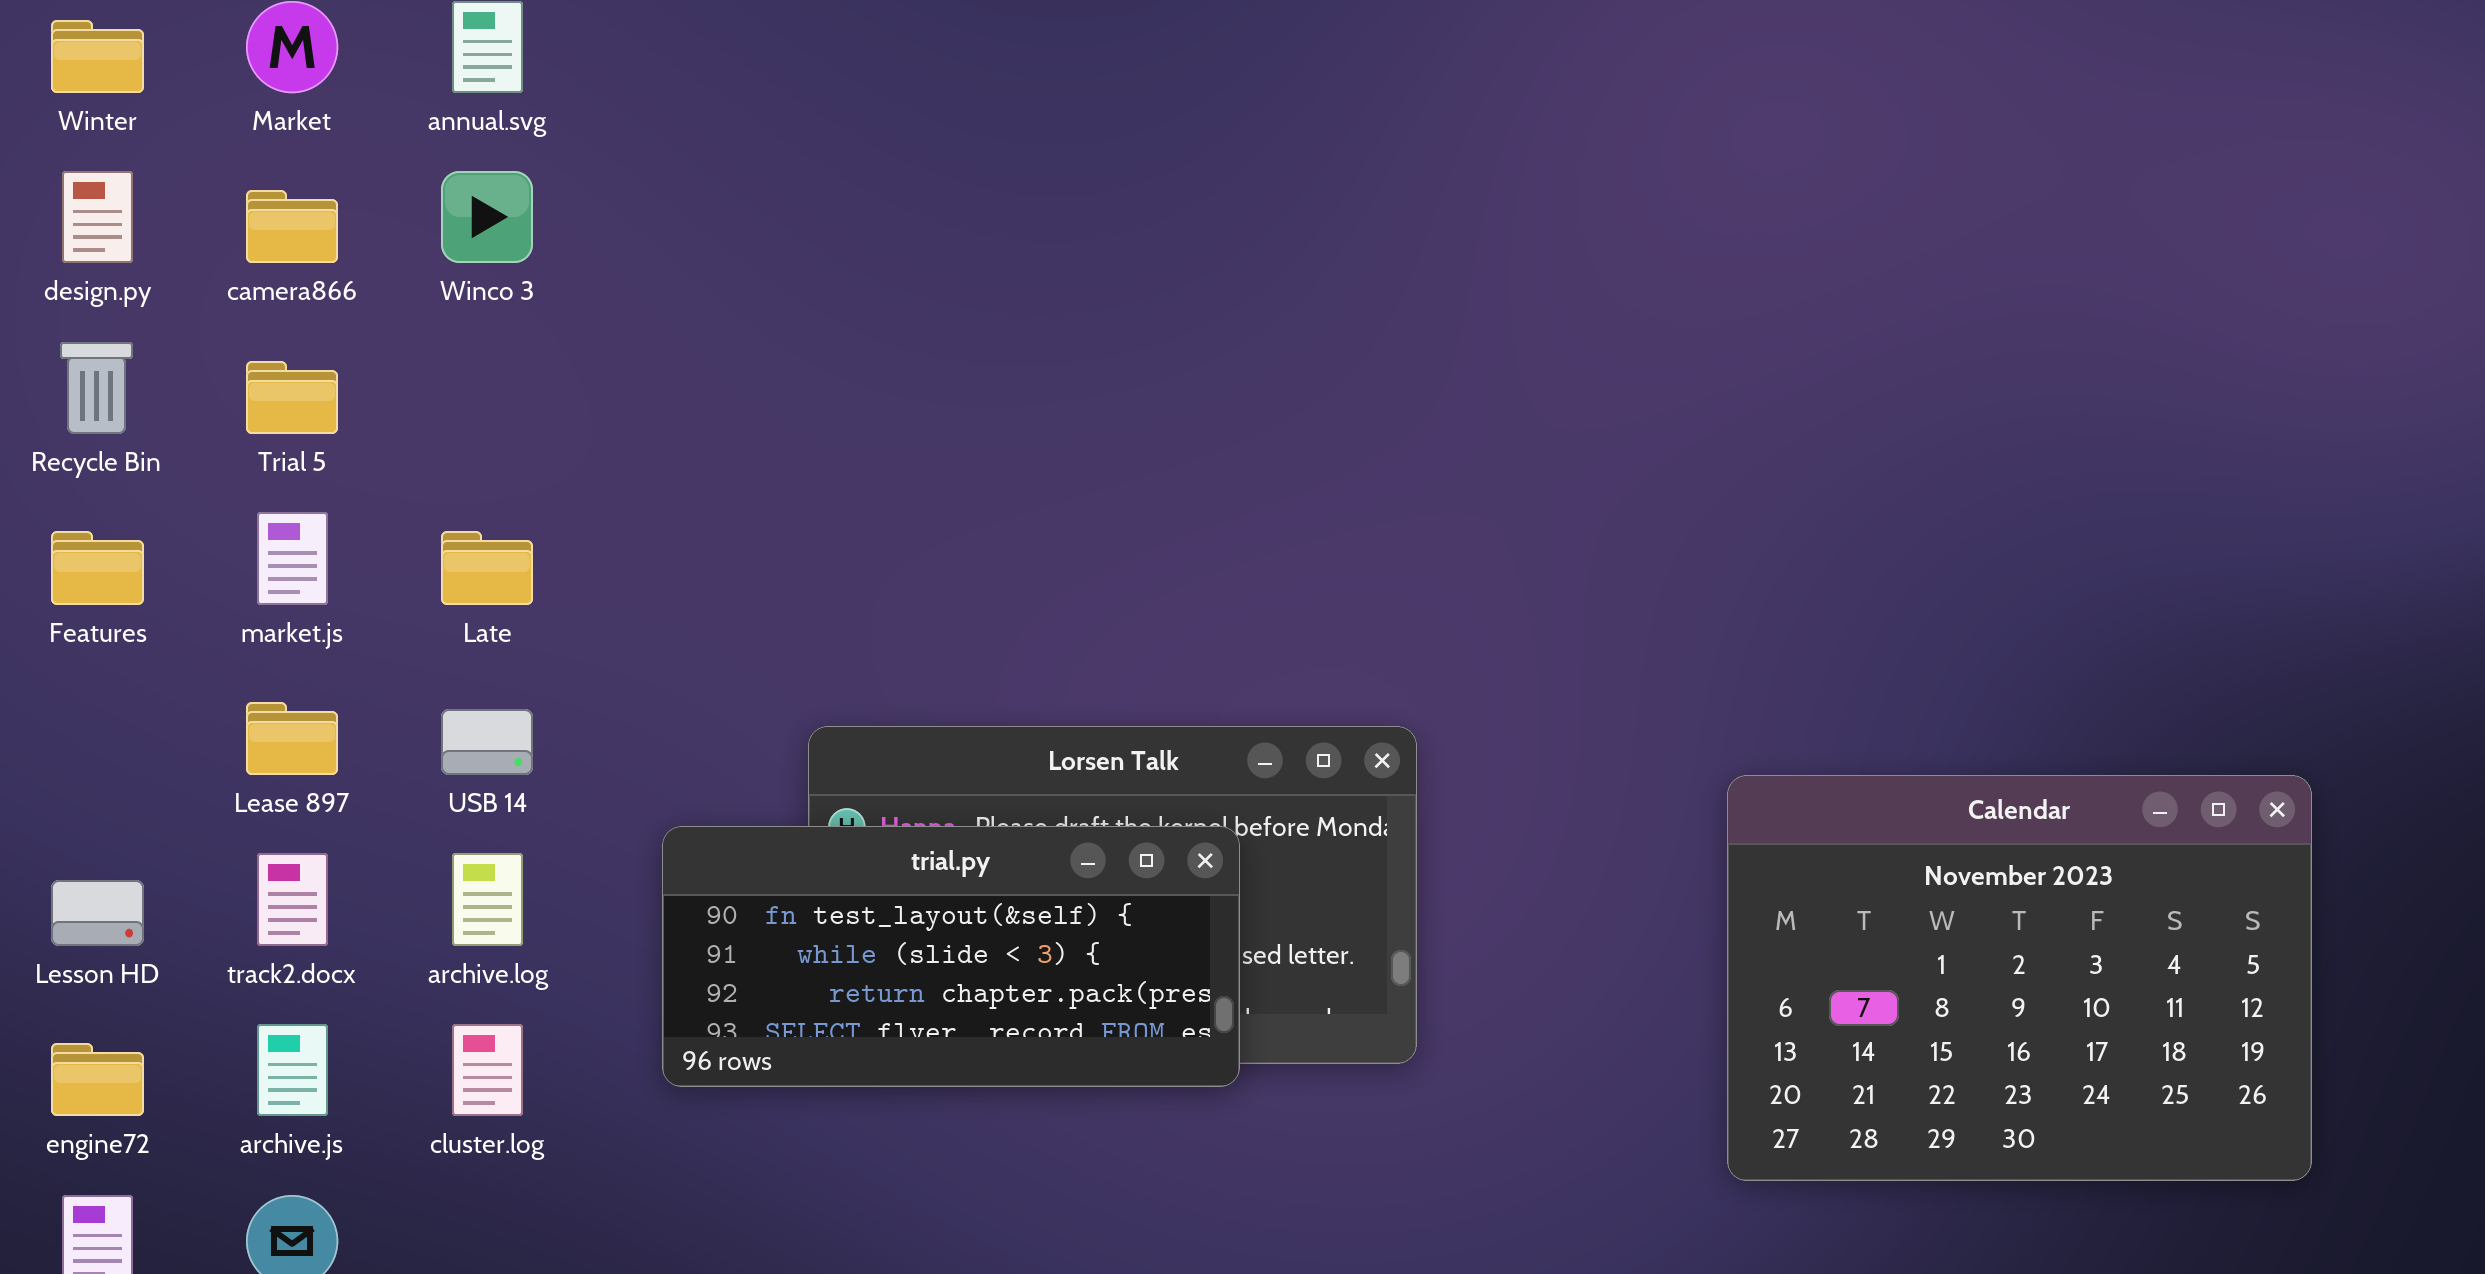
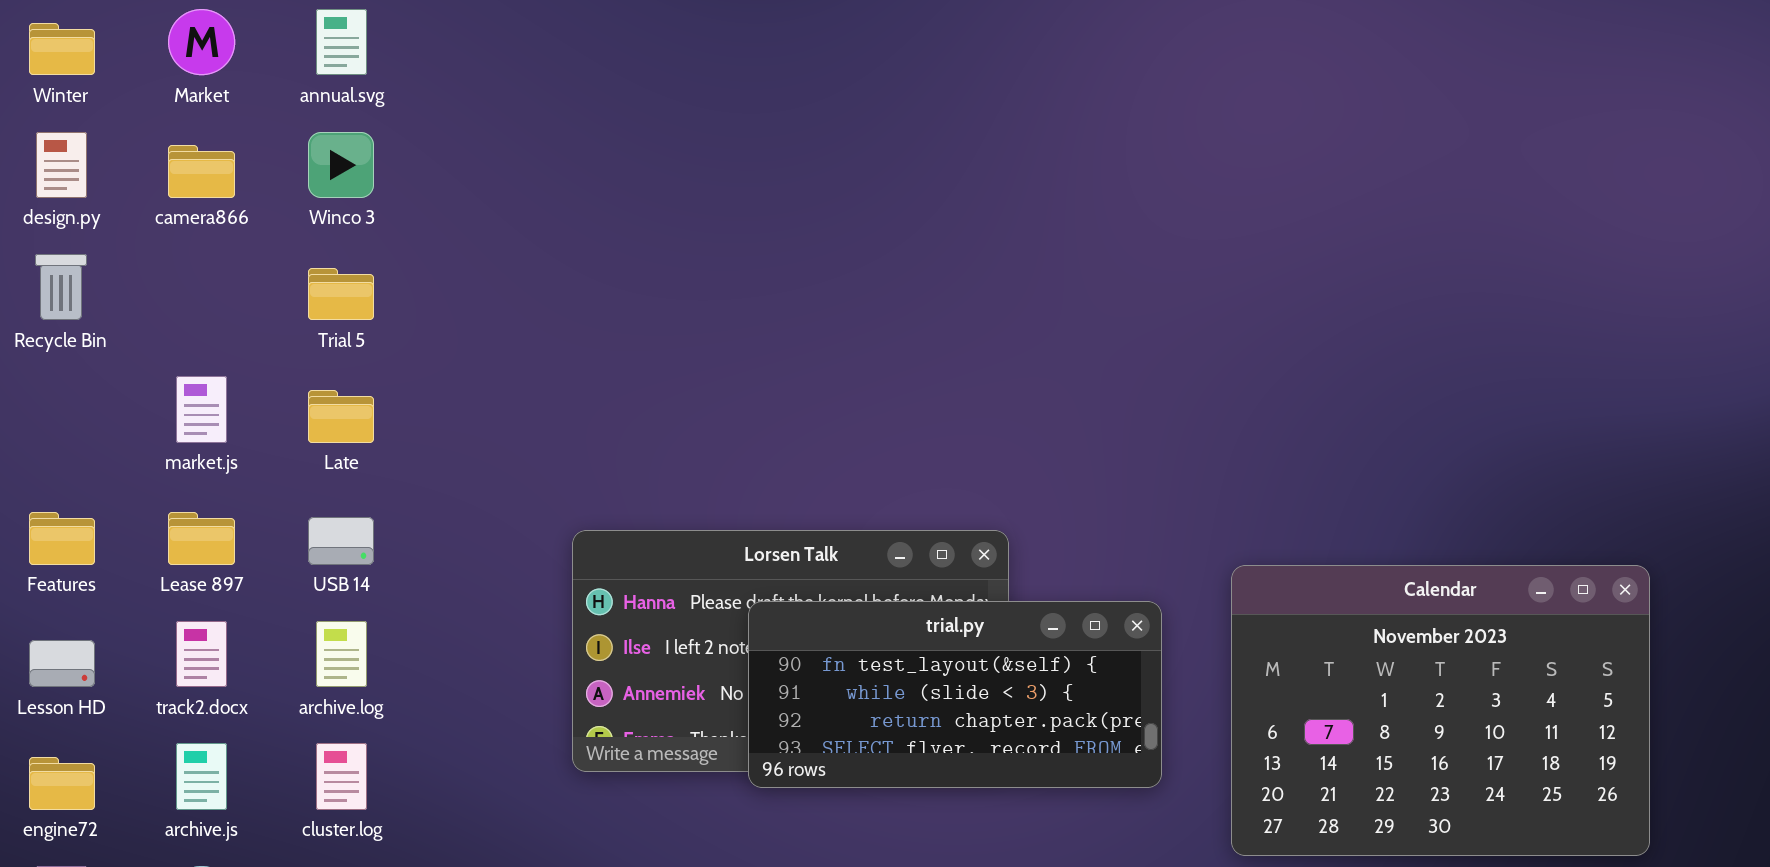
Trial 5: [246,361,338,434] -> [308,268,374,320], moved
Features: [51,531,144,605] -> [29,512,95,565], moved
trial.py: [662,826,1240,1087] -> [748,601,1162,788], moved

